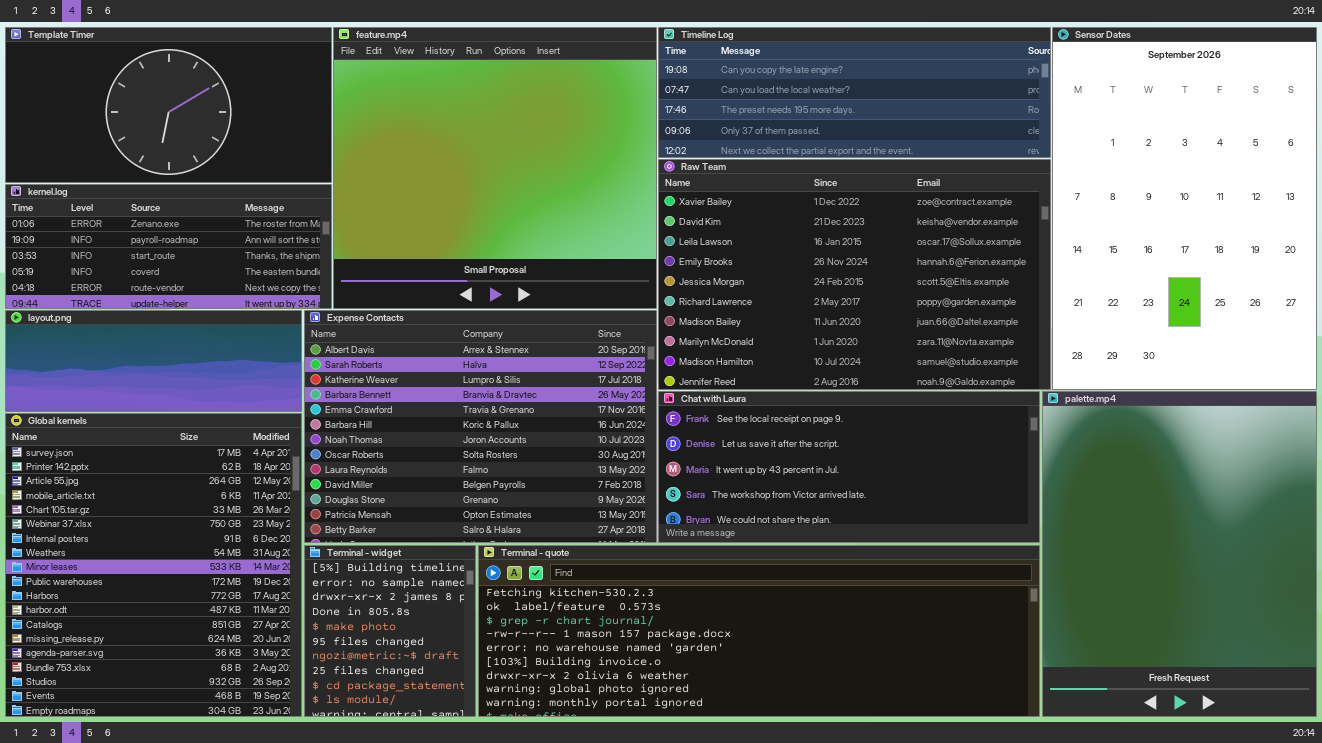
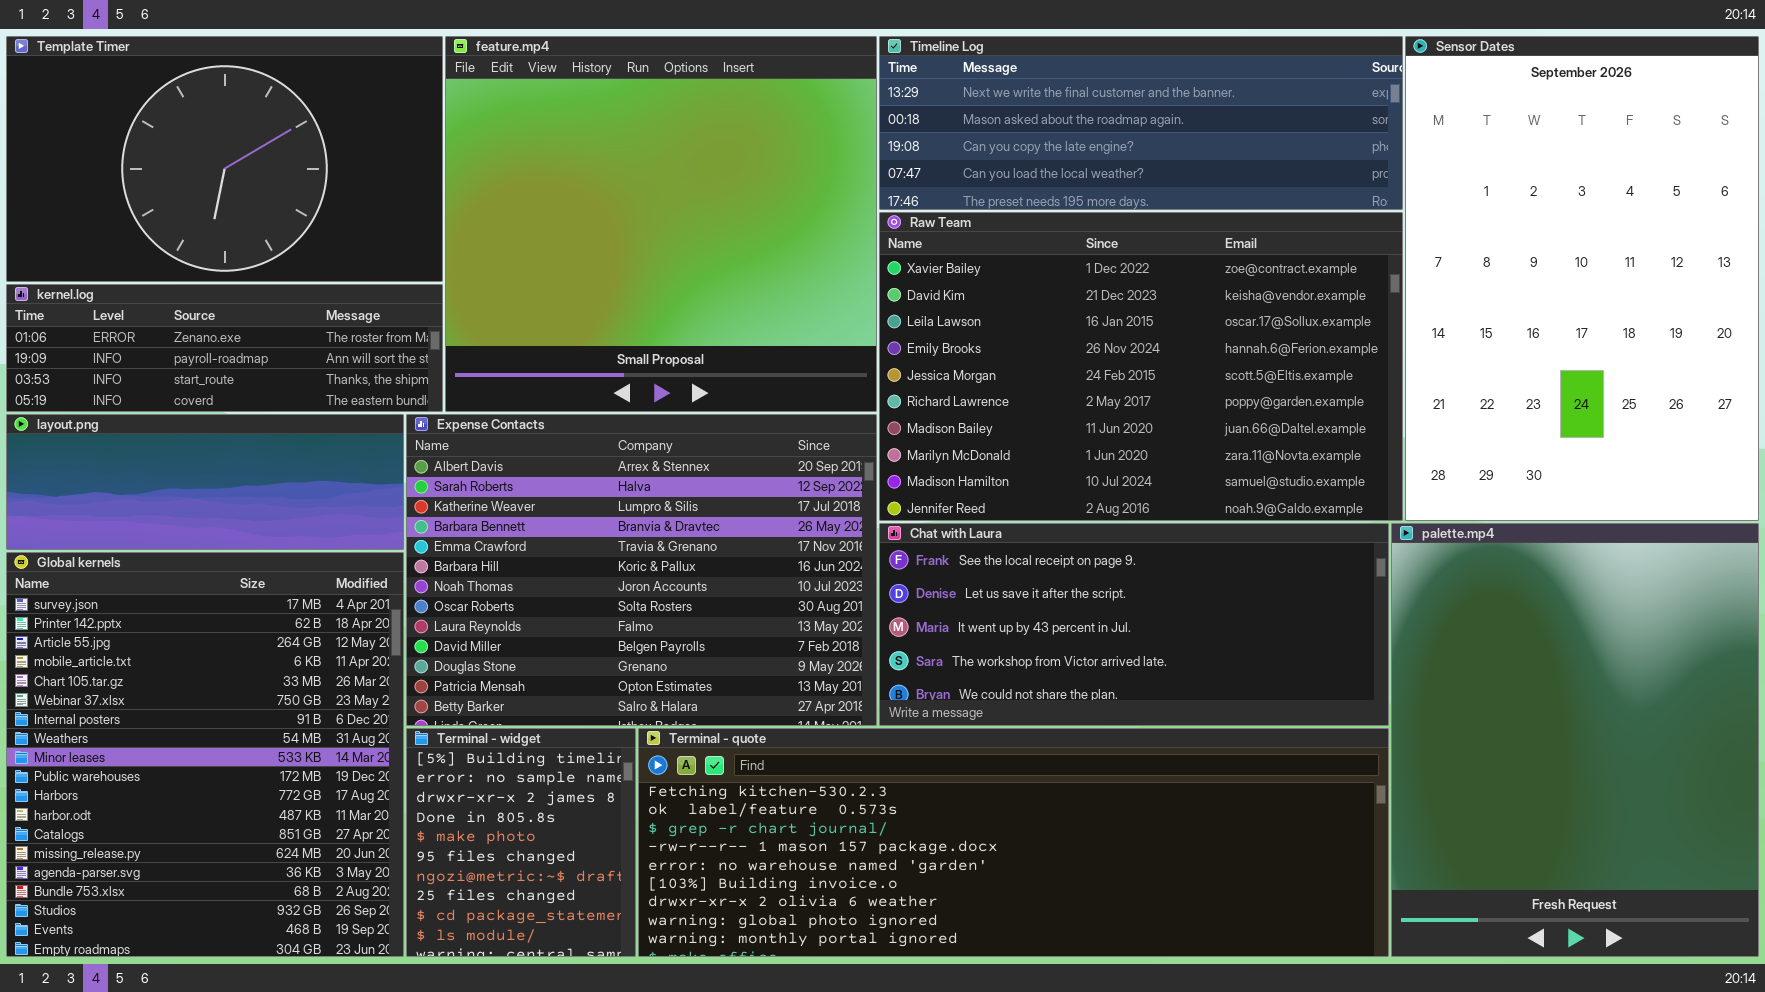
Template Timer: [5,27,332,183] -> [6,36,443,282], resized
Timeline Log: [658,27,1051,158] -> [879,36,1403,210], scrolled up 2 rows
kernel.log: [5,184,332,309] -> [6,284,443,412], resized

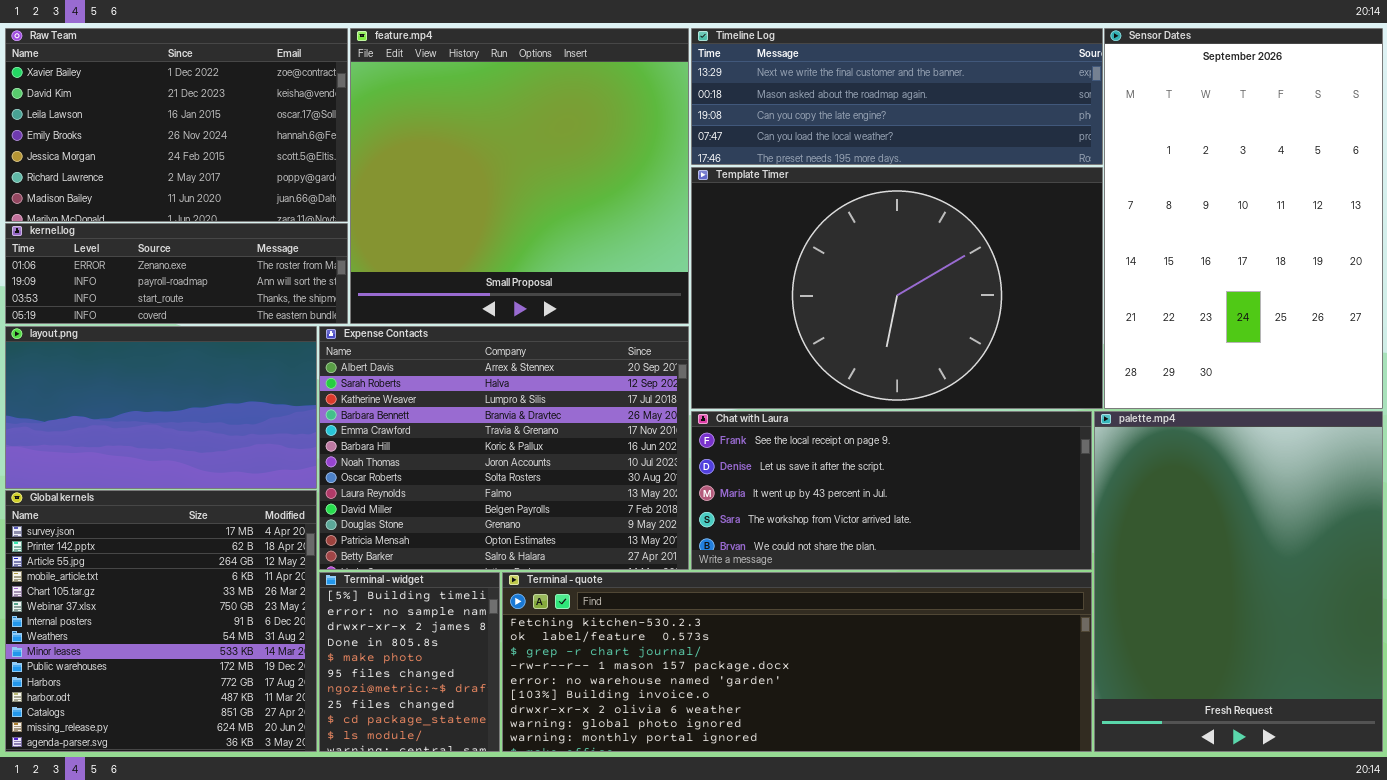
Template Timer: [6,36,443,282] -> [691,167,1103,409], moved, resized
Raw Team: [879,212,1403,521] -> [5,28,348,222], moved, resized
layout.png: [6,414,404,550] -> [5,326,317,489], resized
Global kernels: [6,552,404,957] -> [5,490,317,752], resized

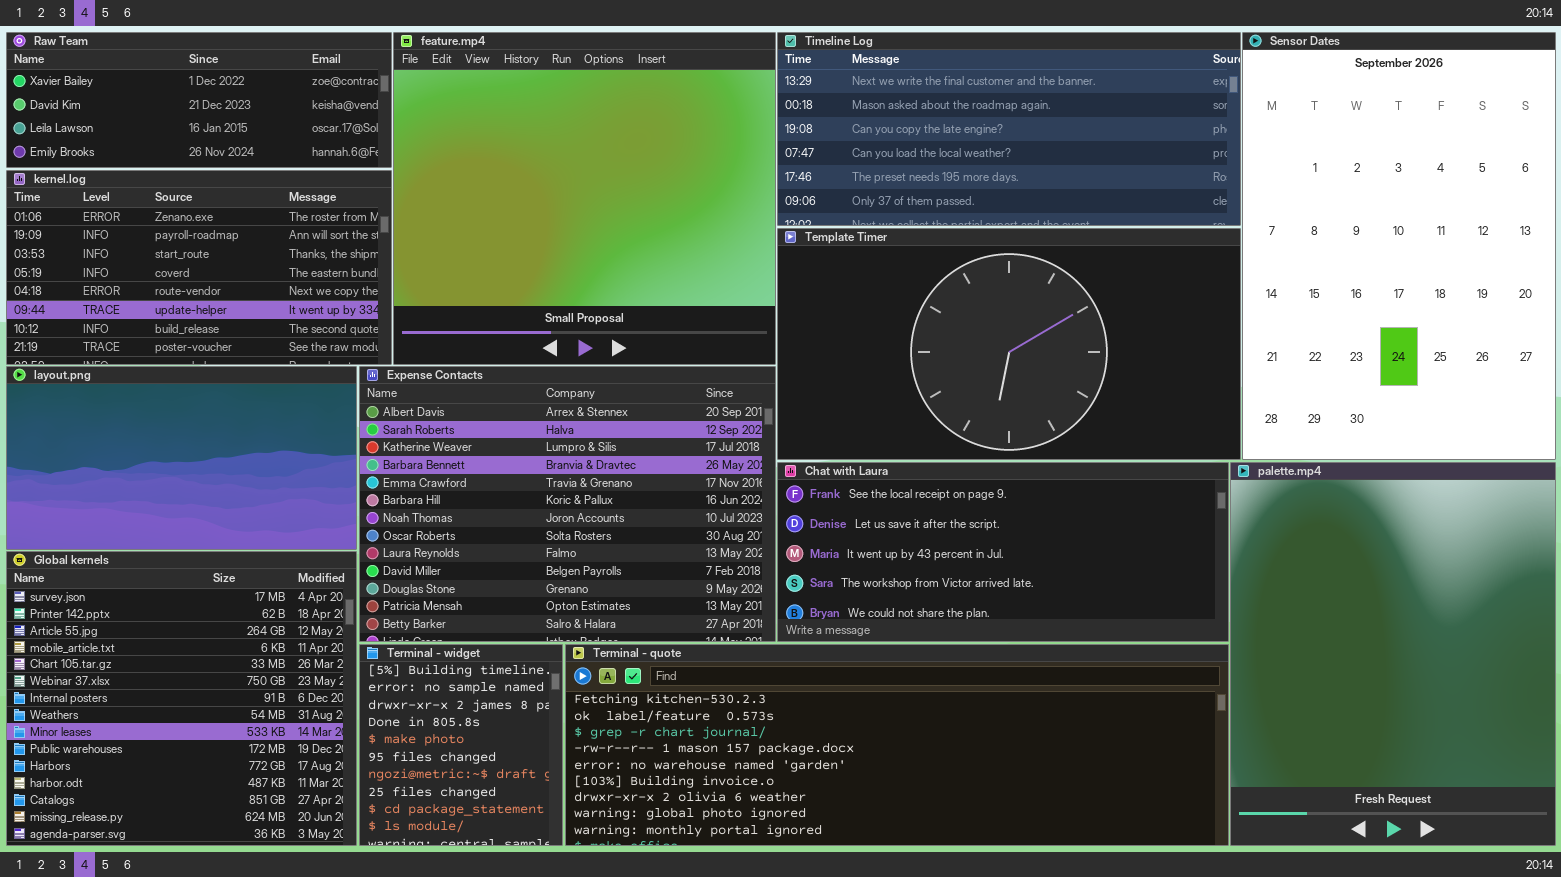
Raw Team: [5,28,348,222] -> [6,32,392,168], resized
Timeline Log: [691,28,1103,165] -> [777,32,1241,226], resized
Template Timer: [691,167,1103,409] -> [777,228,1241,460], resized
kernel.log: [5,223,348,324] -> [6,170,392,365], resized

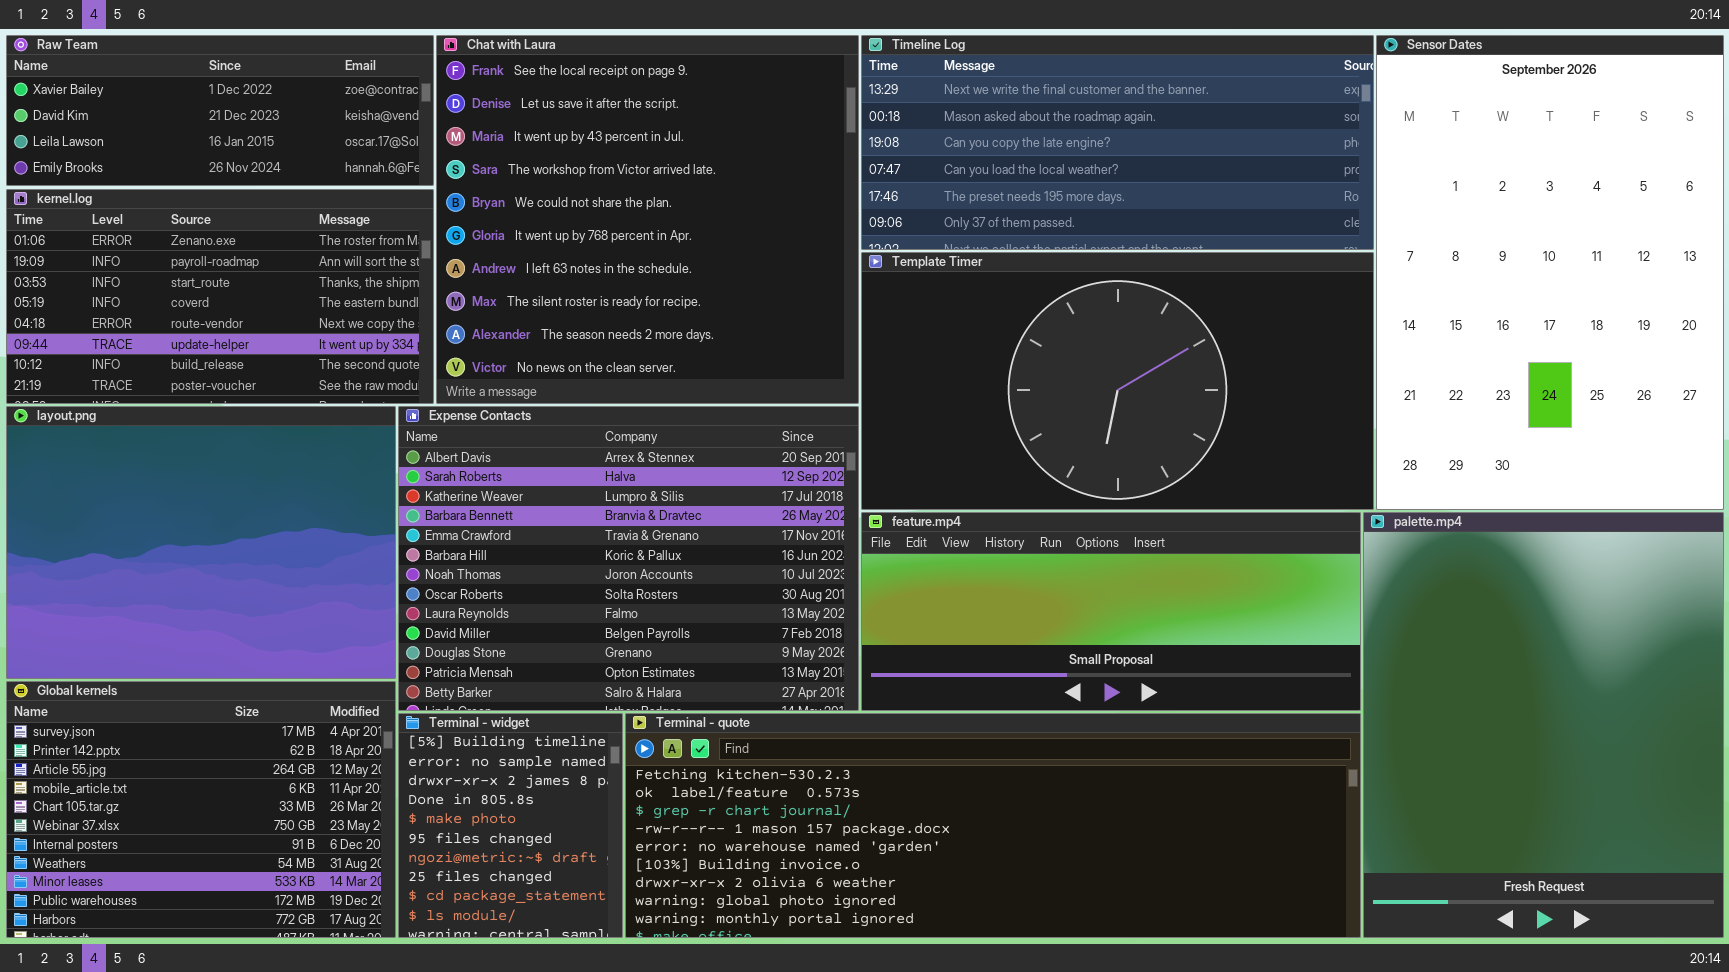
feature.mp4: [393,32,776,365] -> [861,512,1361,711], moved, resized
layout.png: [6,366,357,550] -> [6,406,396,679], resized
Chat with Laura: [777,462,1229,642] -> [436,35,859,404], moved, resized
Global kernels: [6,551,357,846] -> [6,681,396,938], resized

